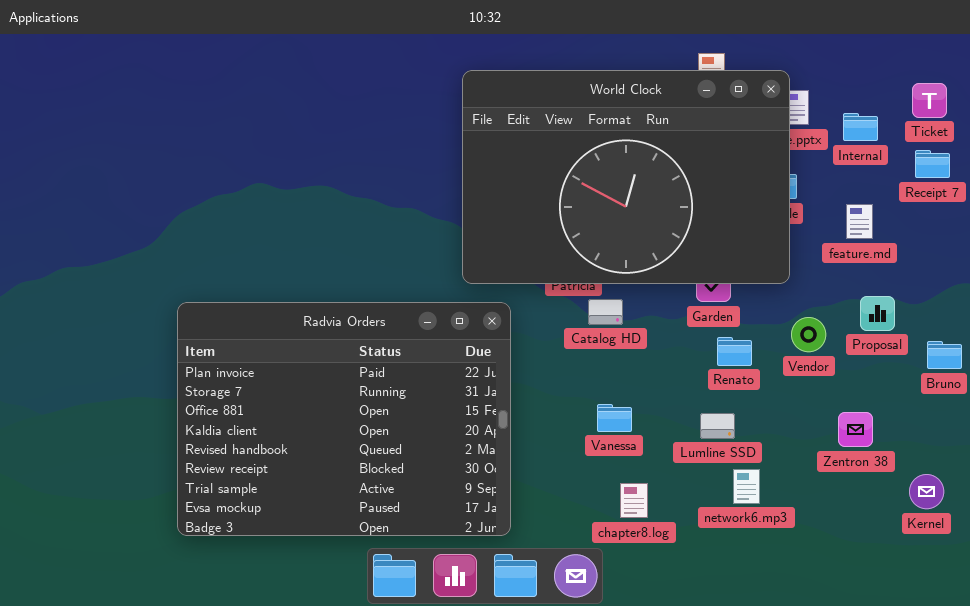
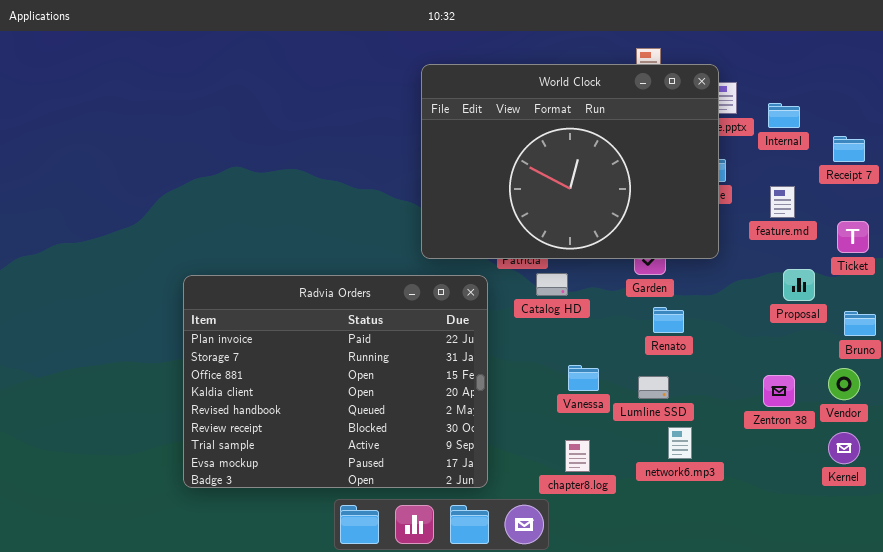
Ticket: [912,83,947,118] -> [837,221,869,253], moved
Radvia Orders: [177,302,511,536] -> [183,275,488,488], moved
Vendor: [791,317,826,352] -> [828,368,860,400], moved
Vanessa: [597,404,632,432] -> [568,365,599,391], moved

